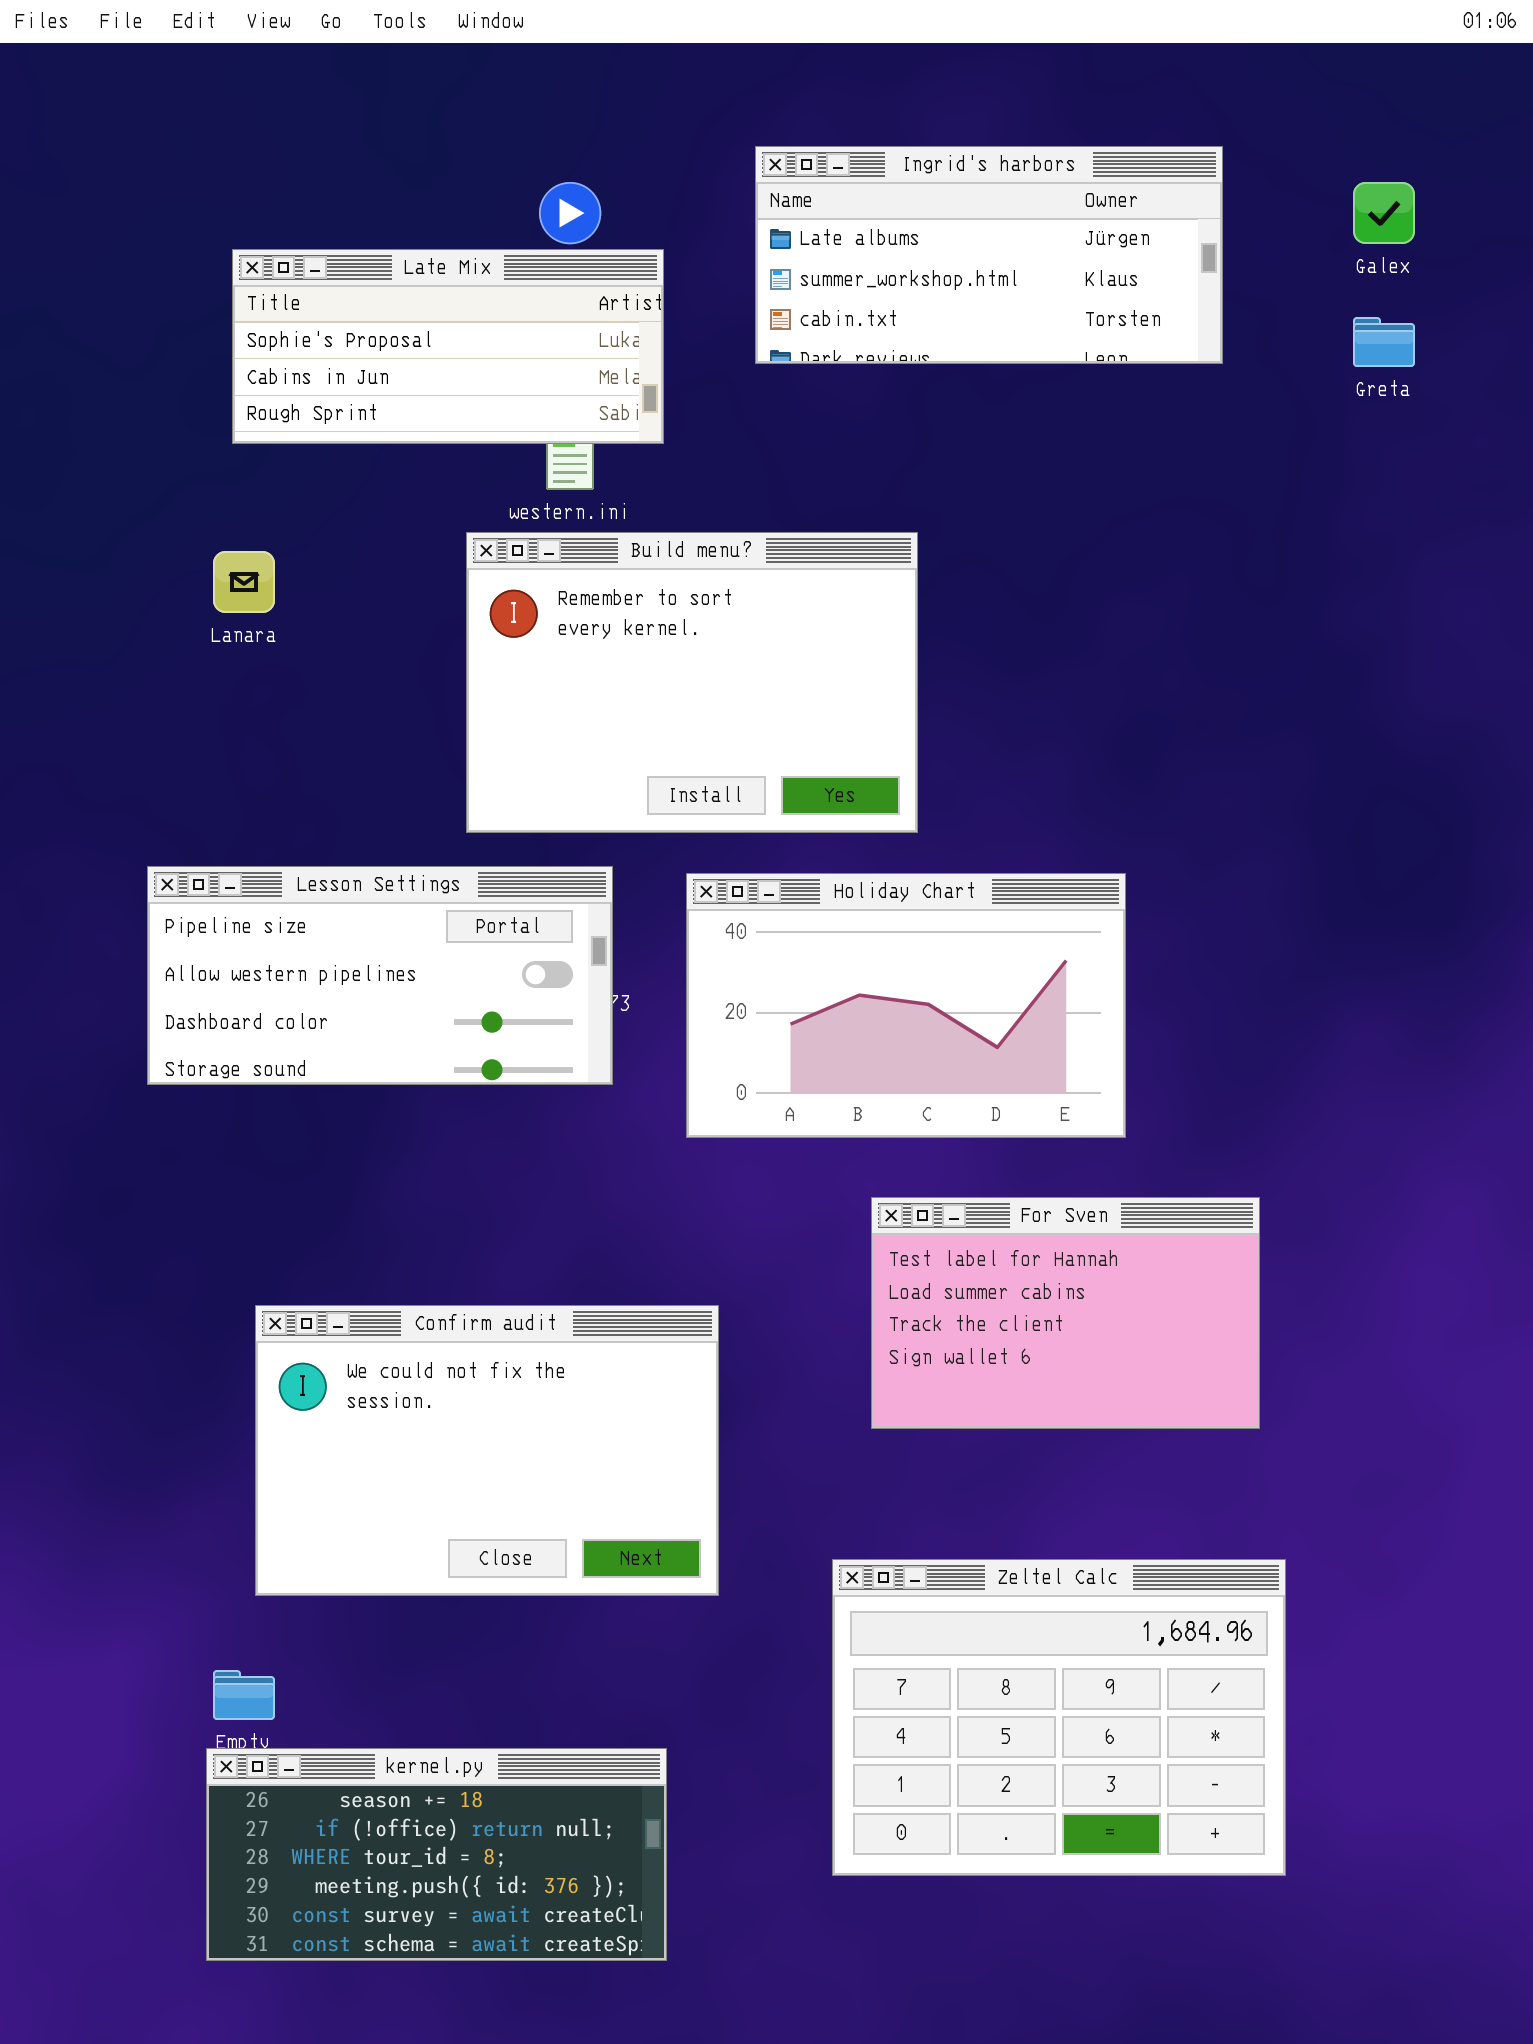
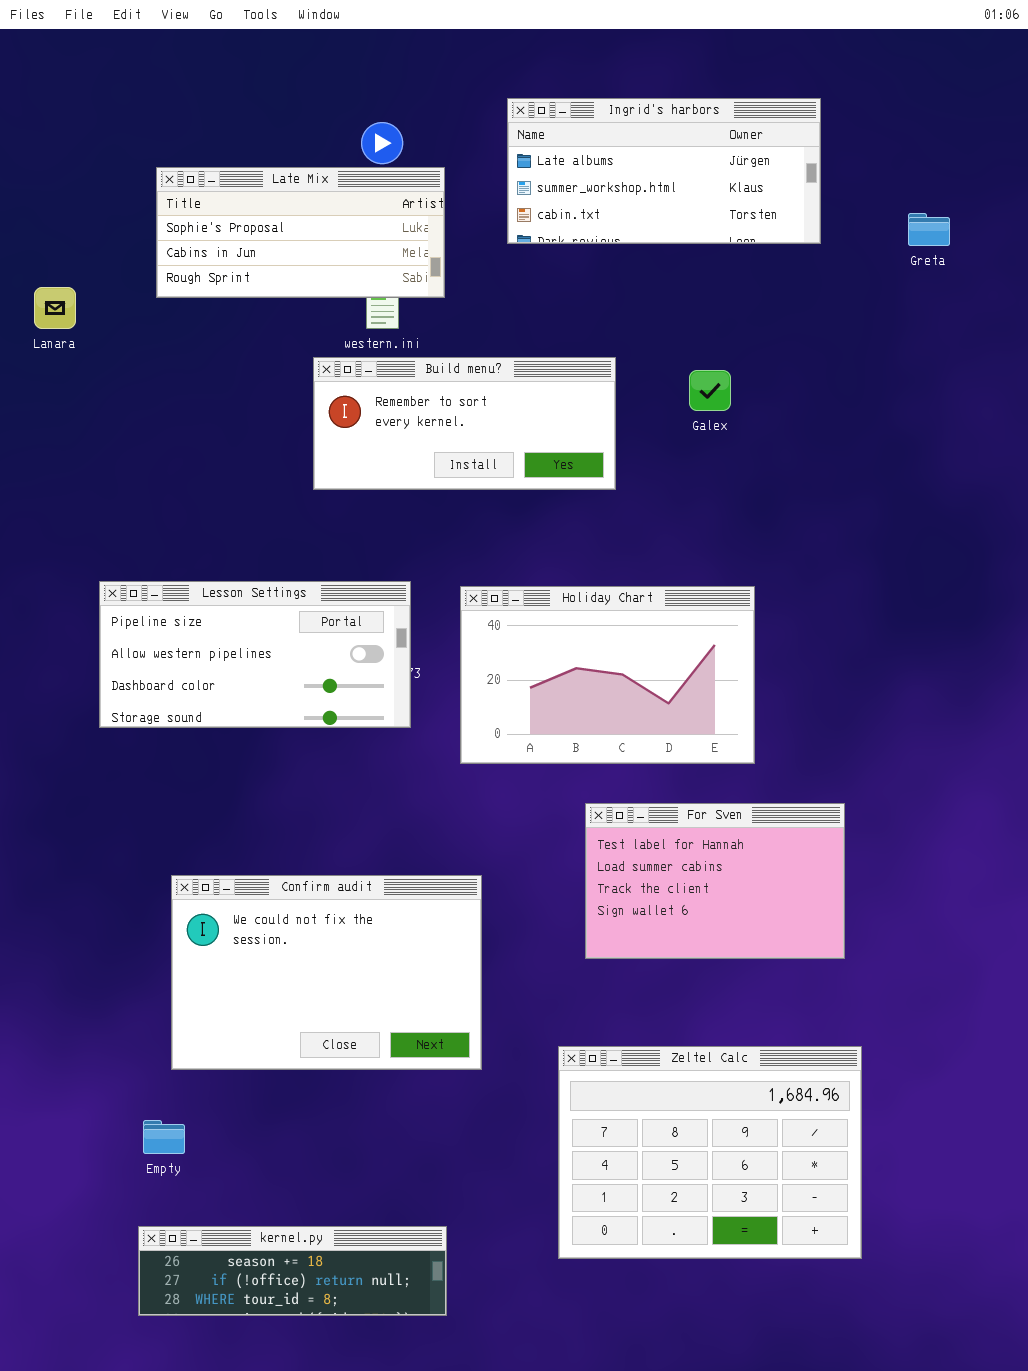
Galex: [1353,182,1415,244] -> [689,370,731,411], moved
Build menu?: [466,532,918,833] -> [313,357,616,490], resized
Lanara: [213,551,275,613] -> [34,287,76,329], moved
kernel.py: [206,1748,667,1961] -> [138,1226,447,1316], resized

